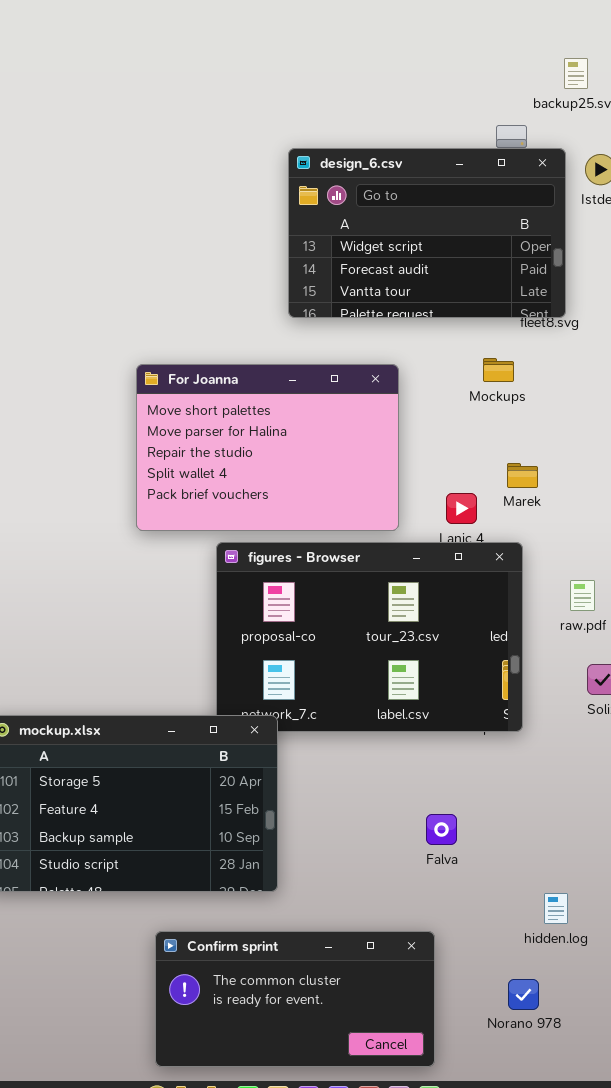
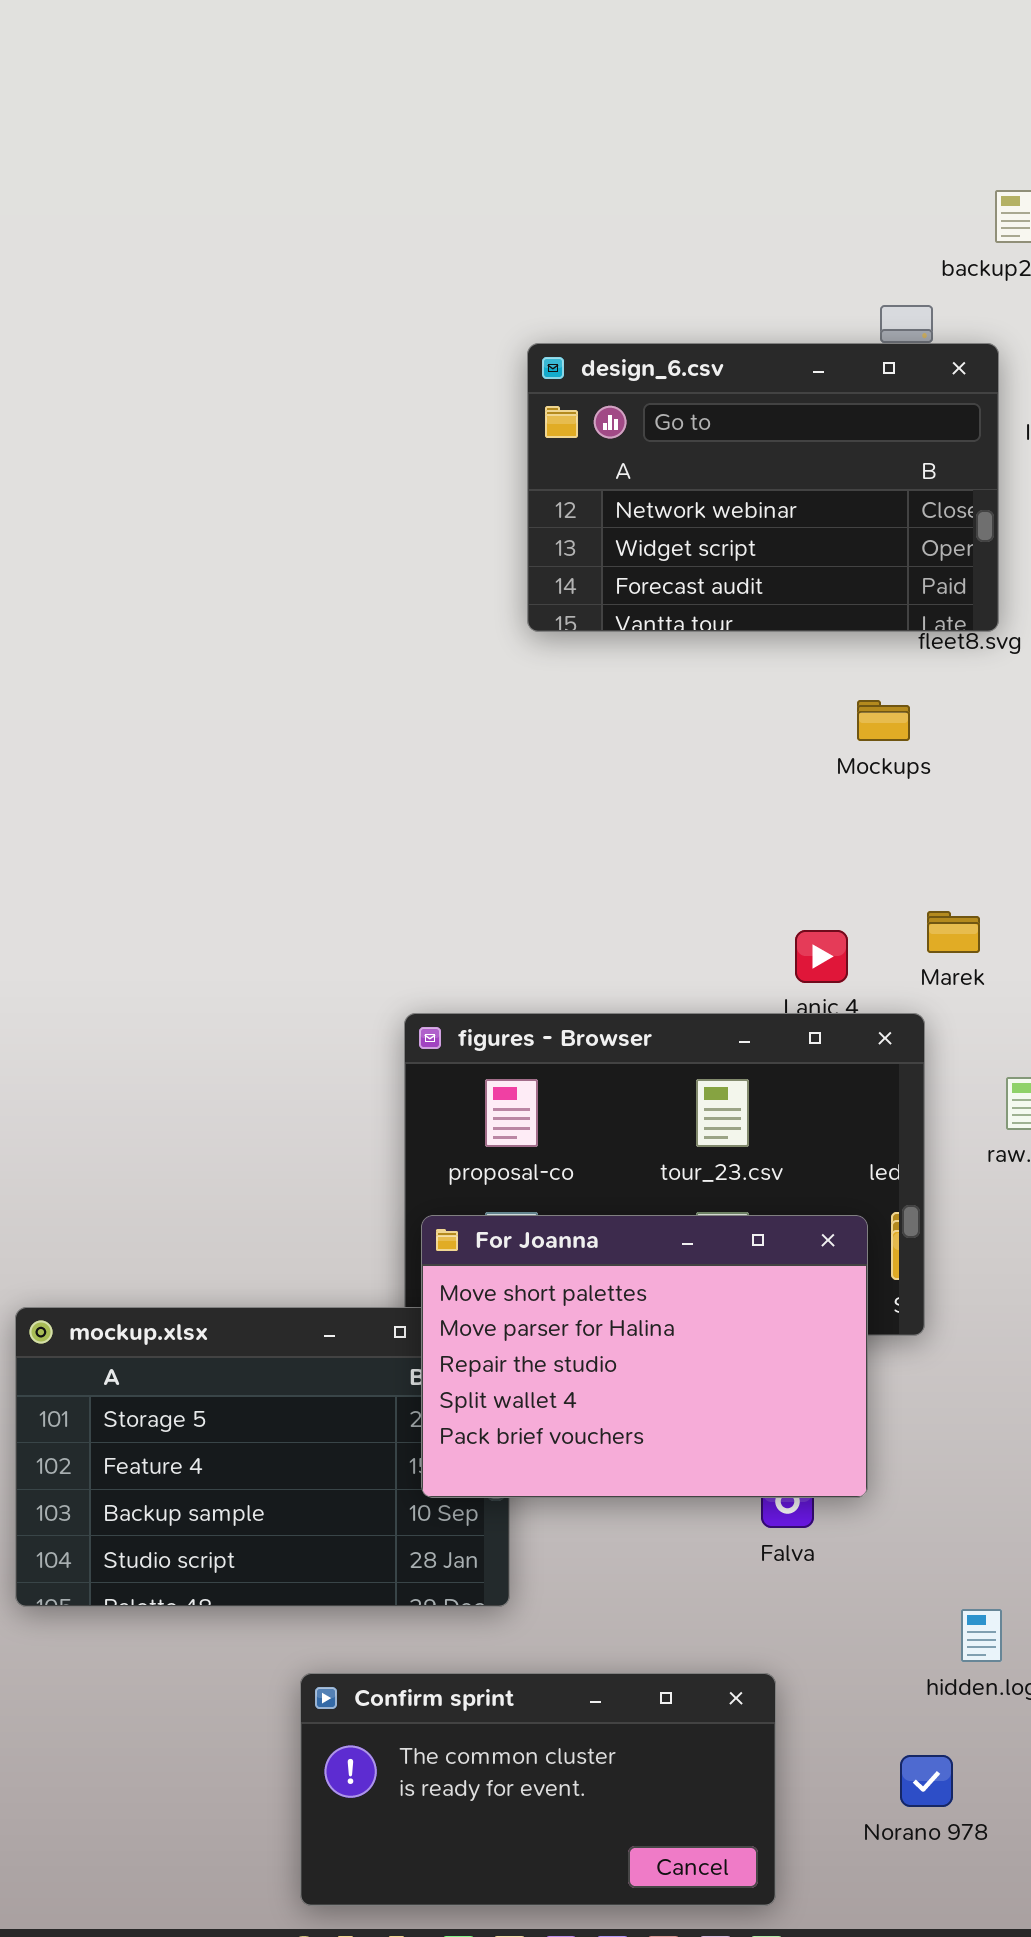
design_6.csv: [288,148,566,318] -> [527,343,999,632], scrolled up 1 row
For Joanna: [136,364,399,531] -> [421,1215,868,1498], moved
Marek: [507,463,538,488] -> [927,911,980,953], moved

